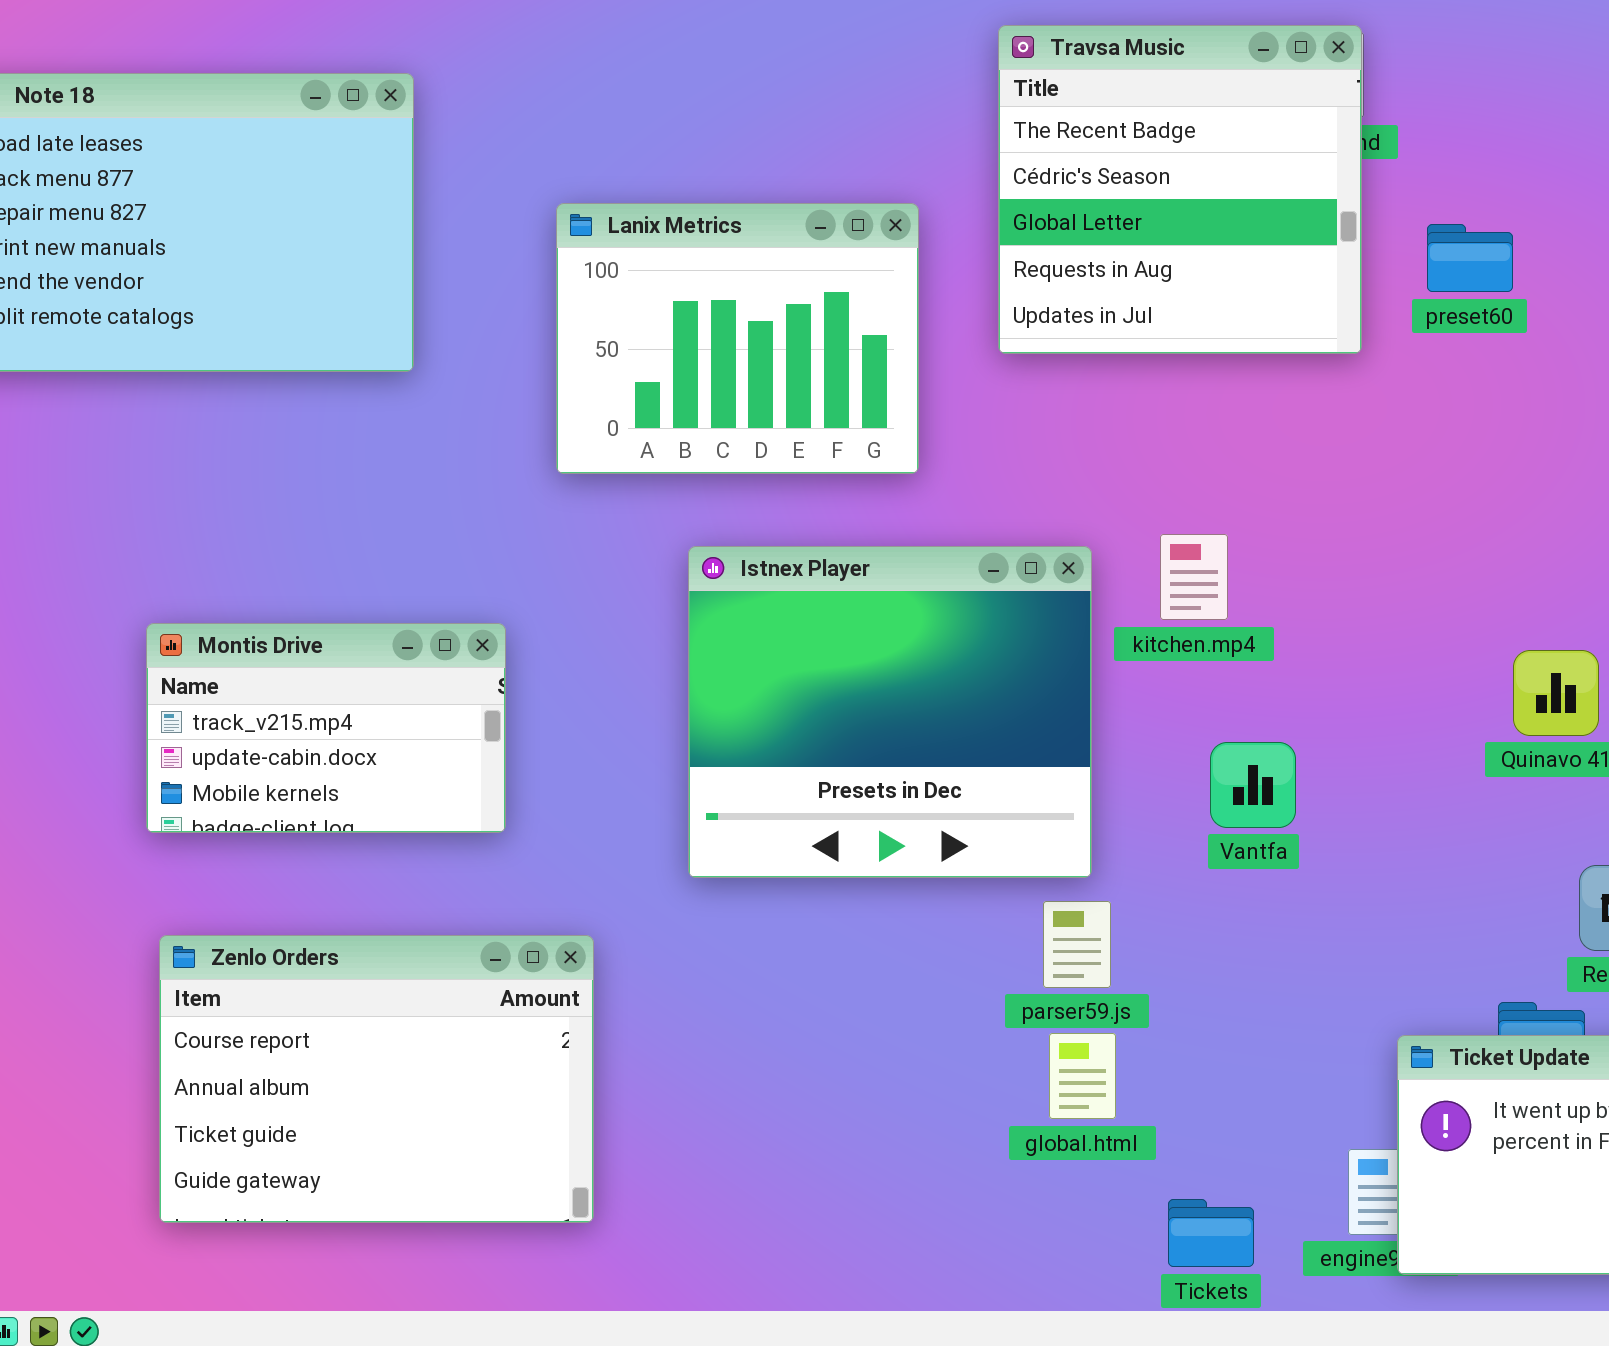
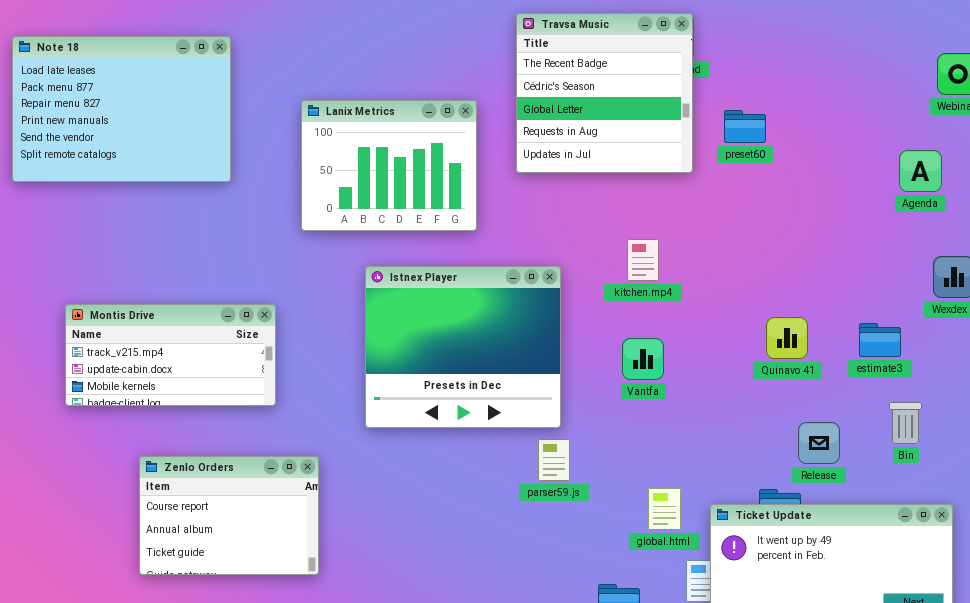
kitchen.mp4: [1160,534,1228,620] -> [627,239,659,281], moved
Montis Drive: [146,623,506,833] -> [65,304,276,406], resized
Vantfa: [1210,742,1296,828] -> [622,338,664,380], moved
Zenlo Orders: [159,935,594,1223] -> [139,456,319,575], resized
global.html: [1049,1033,1116,1119] -> [648,488,681,530], moved

